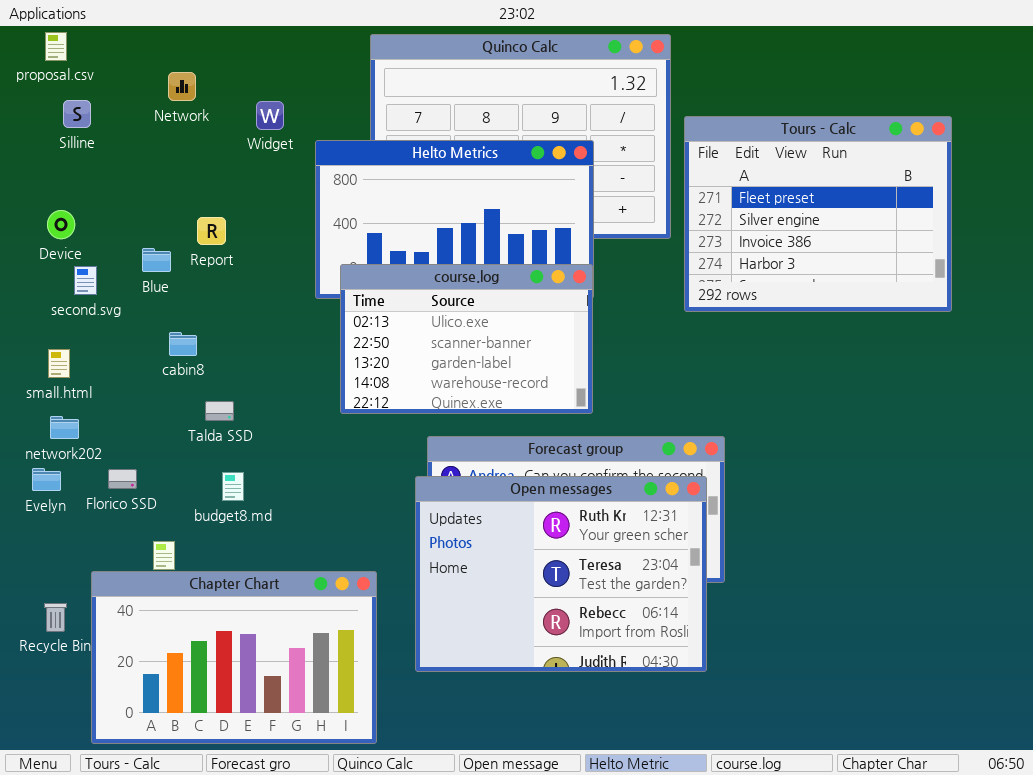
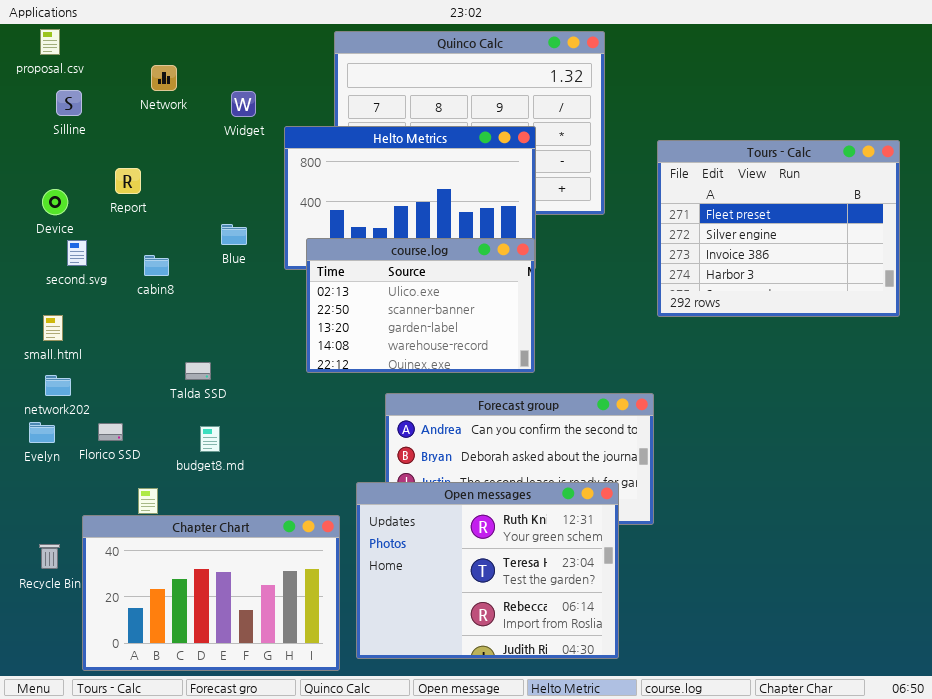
Tours - Calc: [684,116,952,312] -> [657,140,900,317], moved
Report: [197,217,226,245] -> [115,168,141,194], moved
Blue: [142,248,171,272] -> [221,224,247,245], moved
cabin8: [169,332,197,356] -> [144,255,169,276], moved
Open messages: [415,476,707,672] -> [356,482,619,659], moved

